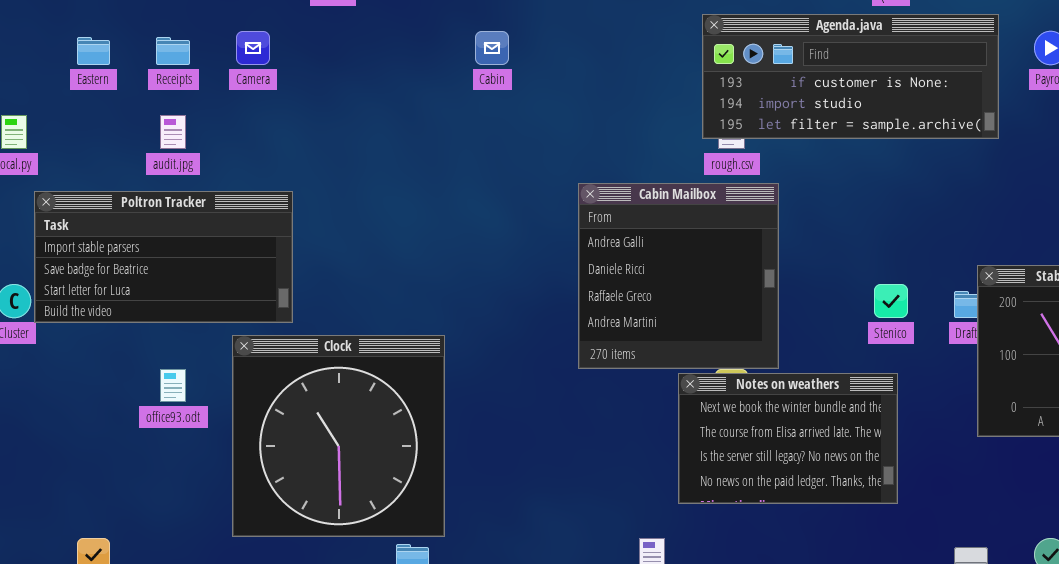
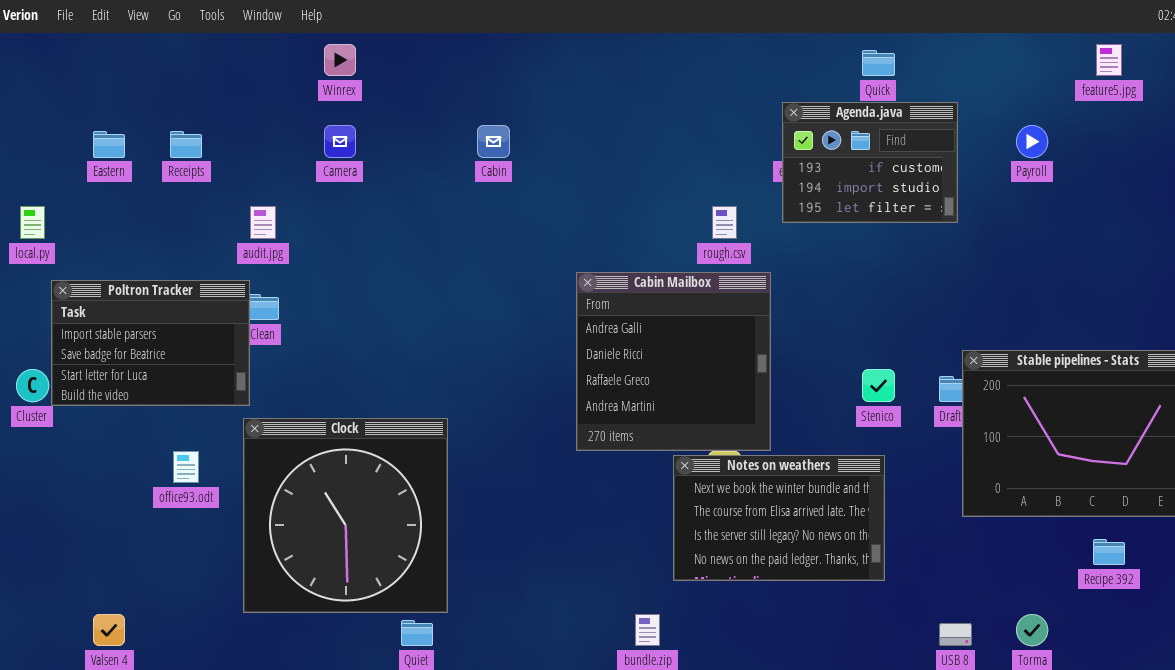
Agenda.java: [702,14,999,139] -> [782,102,958,223], moved, resized
Camera: [236,31,270,65] -> [324,125,356,158], moved
audit.jpg: [160,115,186,149] -> [250,206,276,239], moved
Poltron Tracker: [34,191,293,323] -> [51,280,250,406], resized

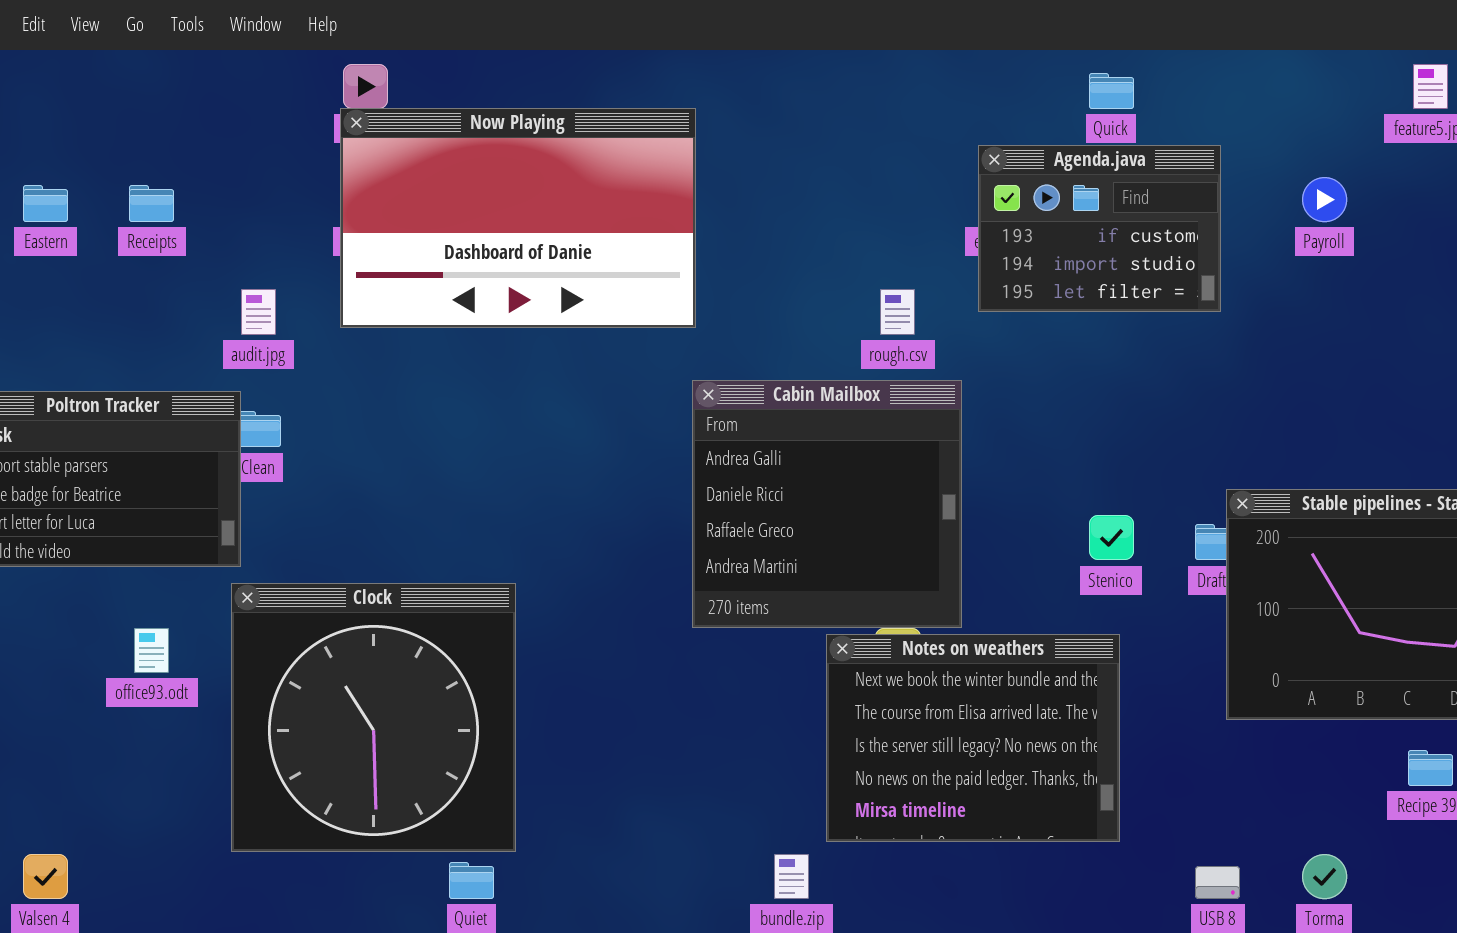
Now Playing: none -> [340,108,696,328], opened
Notes on weathers: [673,455,885,581] -> [826,634,1120,842], resized

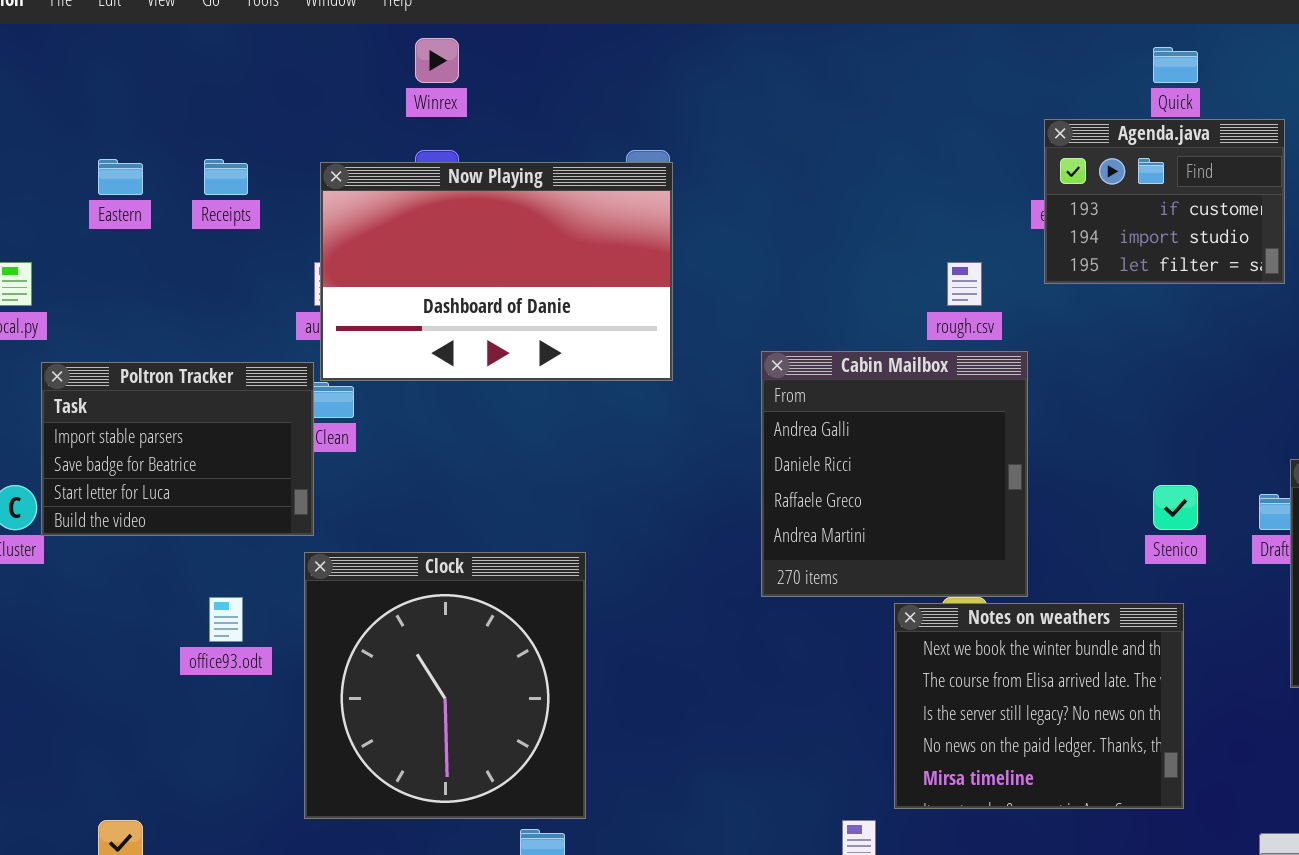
Now Playing: [340,108,696,328] -> [320,162,673,381], moved

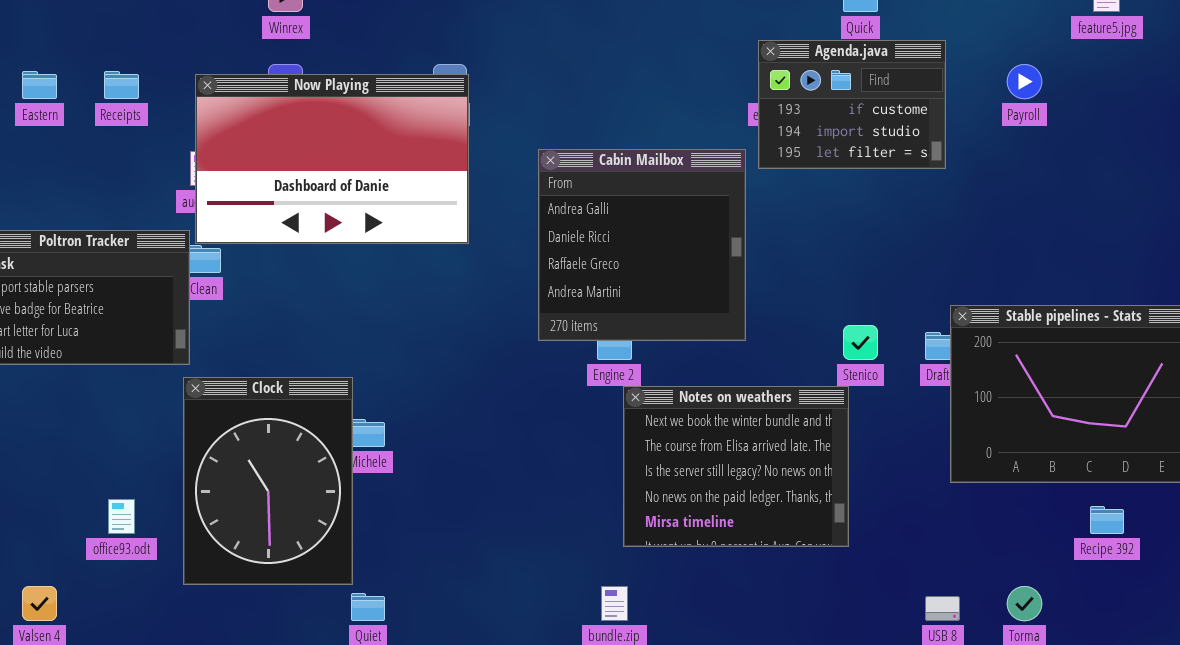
Cabin Mailbox: [761,351,1028,597] -> [538,149,746,341], moved
Clock: [304,552,586,819] -> [183,377,353,585], resized
office93.odt: [209,597,243,642] -> [108,499,135,534], moved
Notes on weathers: [894,603,1184,809] -> [623,386,849,547], moved

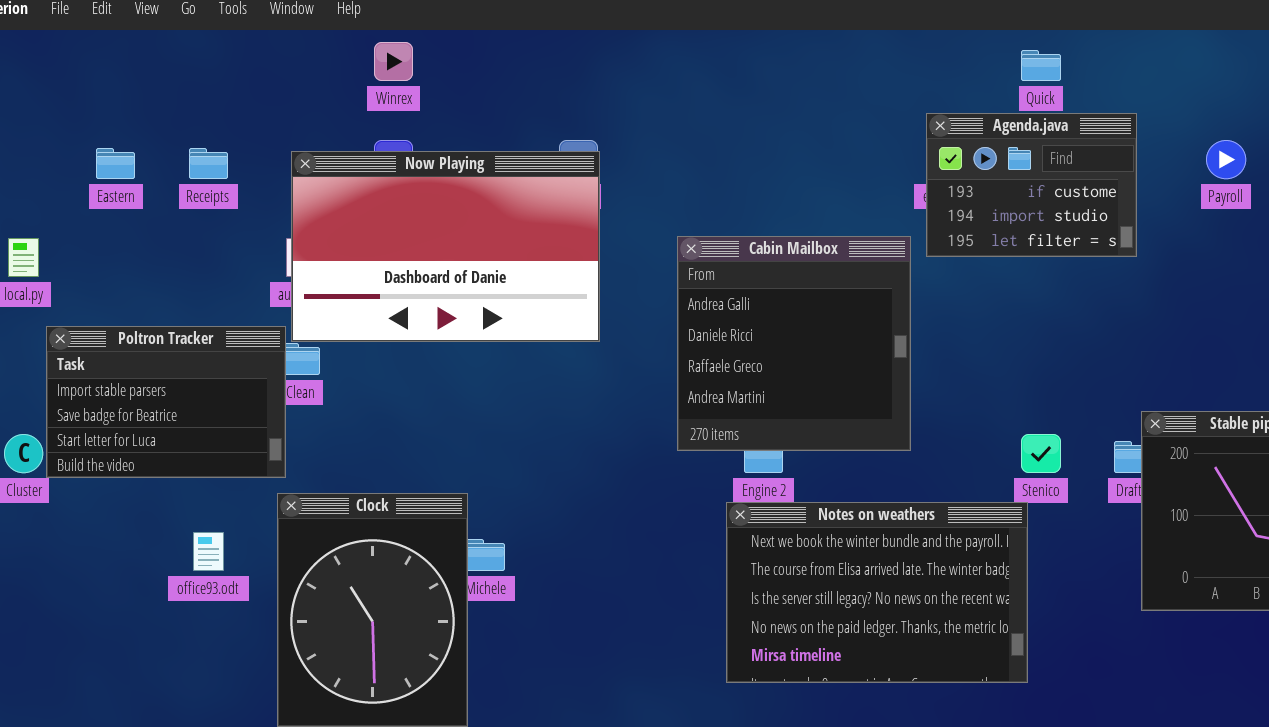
Notes on weathers: [623,386,849,547] -> [726,502,1028,683], resized
office93.odt: [108,499,135,534] -> [193,532,224,571], moved

